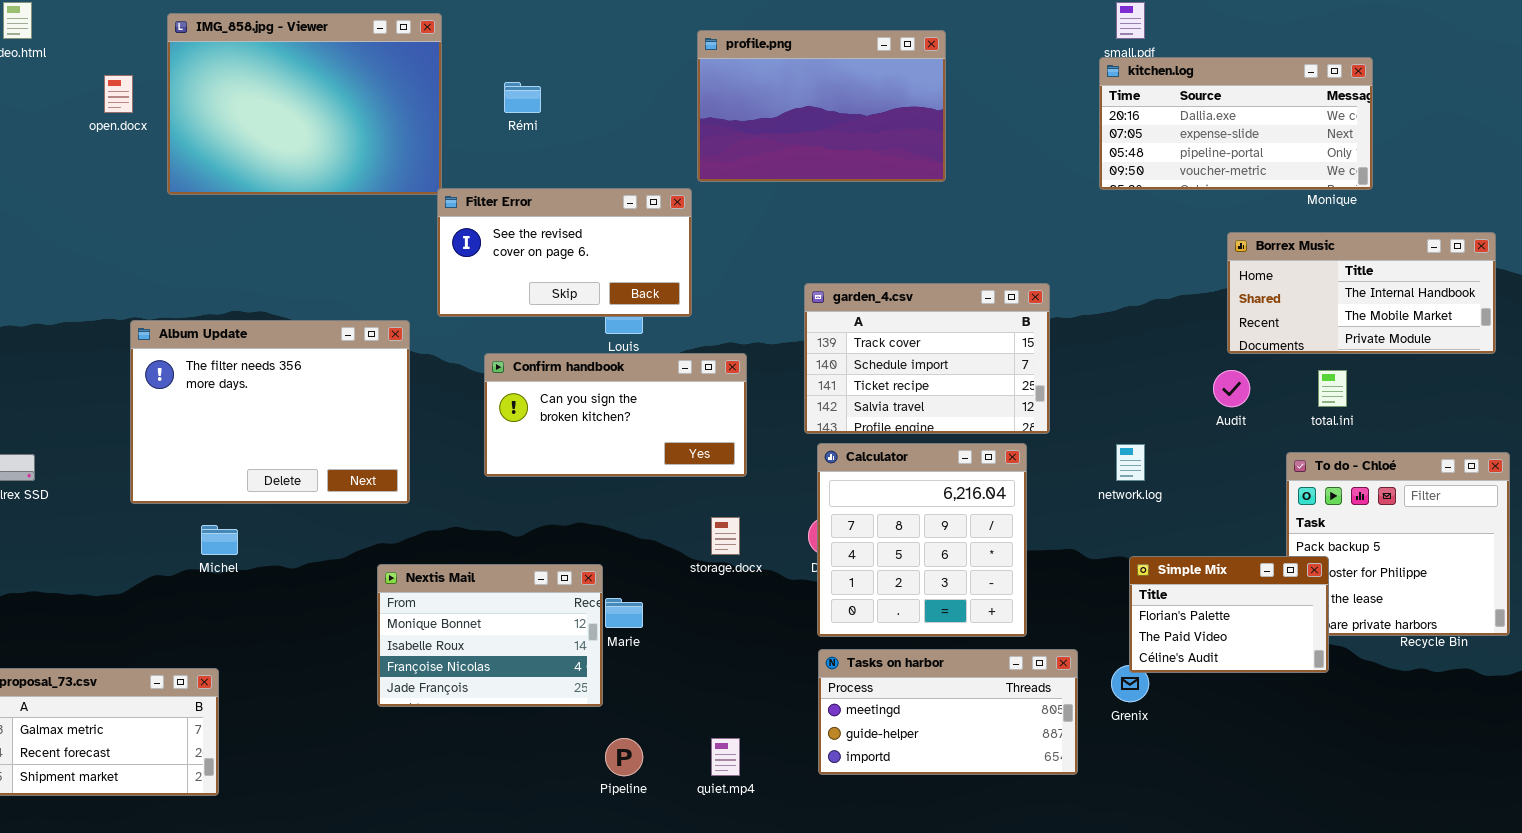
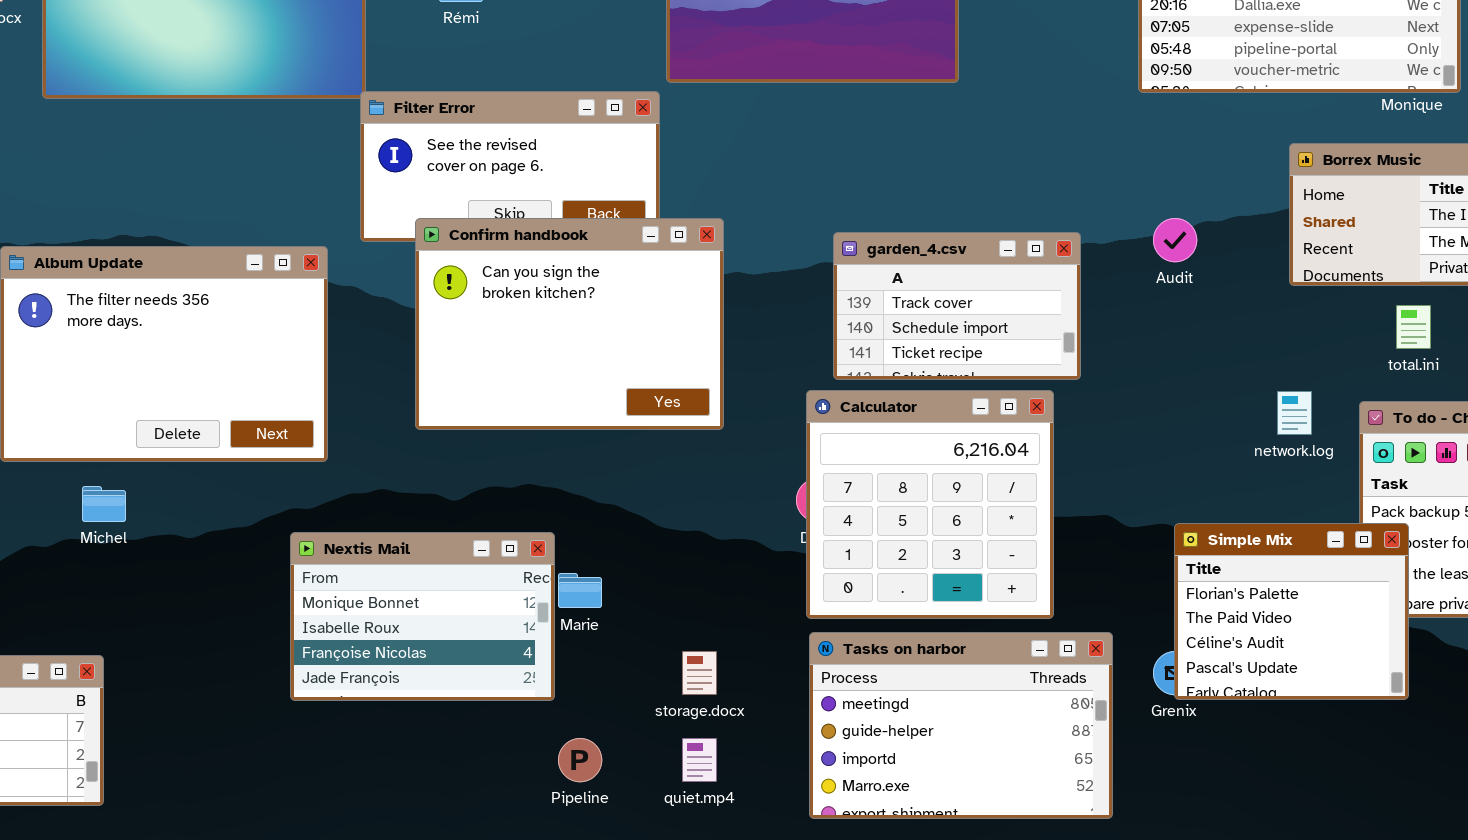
garden_4.csv: [804,283,1050,434] -> [833,232,1081,380], resized
Confirm handbook: [484,353,747,477] -> [415,218,724,430], resized
Audit: [1213,370,1250,407] -> [1153,218,1197,262], moved
network.log: [1116,444,1145,481] -> [1277,391,1312,435], moved
storage.docx: [711,517,740,555] -> [682,651,717,695], moved
Simple Mix: [1129,556,1329,673] -> [1174,523,1409,700], resized
Tasks on harbor: [818,649,1078,775] -> [809,632,1113,819], resized

